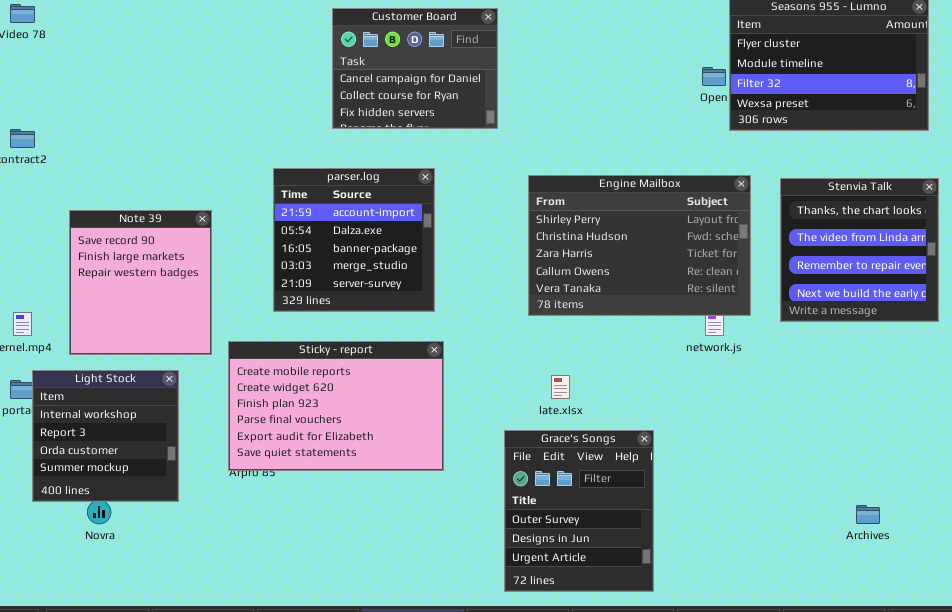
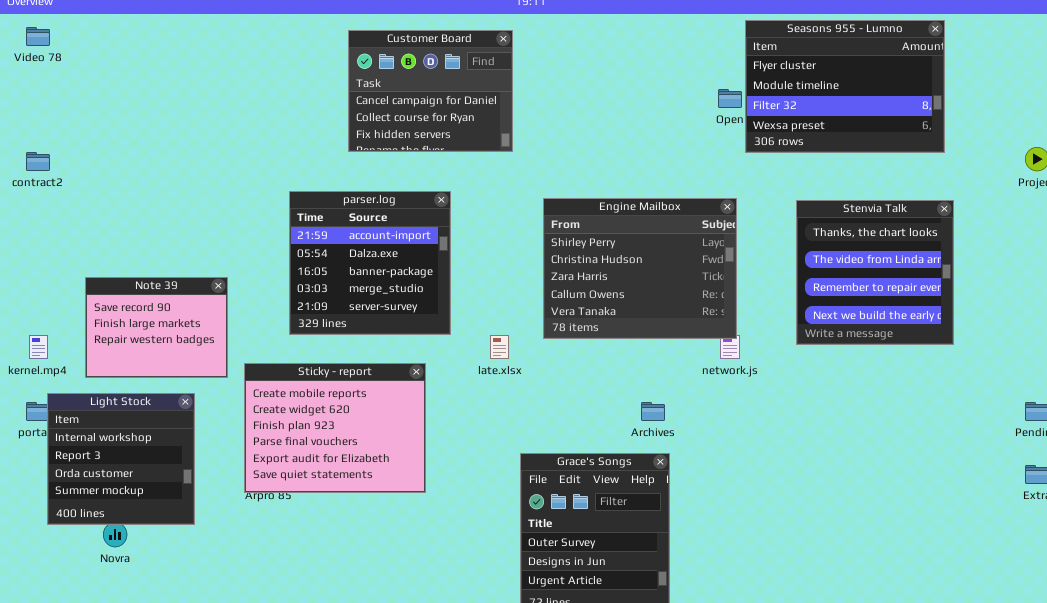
Engine Mailbox: [528,175,751,316] -> [543,198,737,339], resized
Note 39: [69,210,212,355] -> [85,277,228,378], resized
Sticky - report: [228,341,444,471] -> [244,363,426,493], resized
late.xlsx: [551,375,570,399] -> [490,335,509,359], moved
Archives: [856,505,880,524] -> [641,402,665,421], moved

